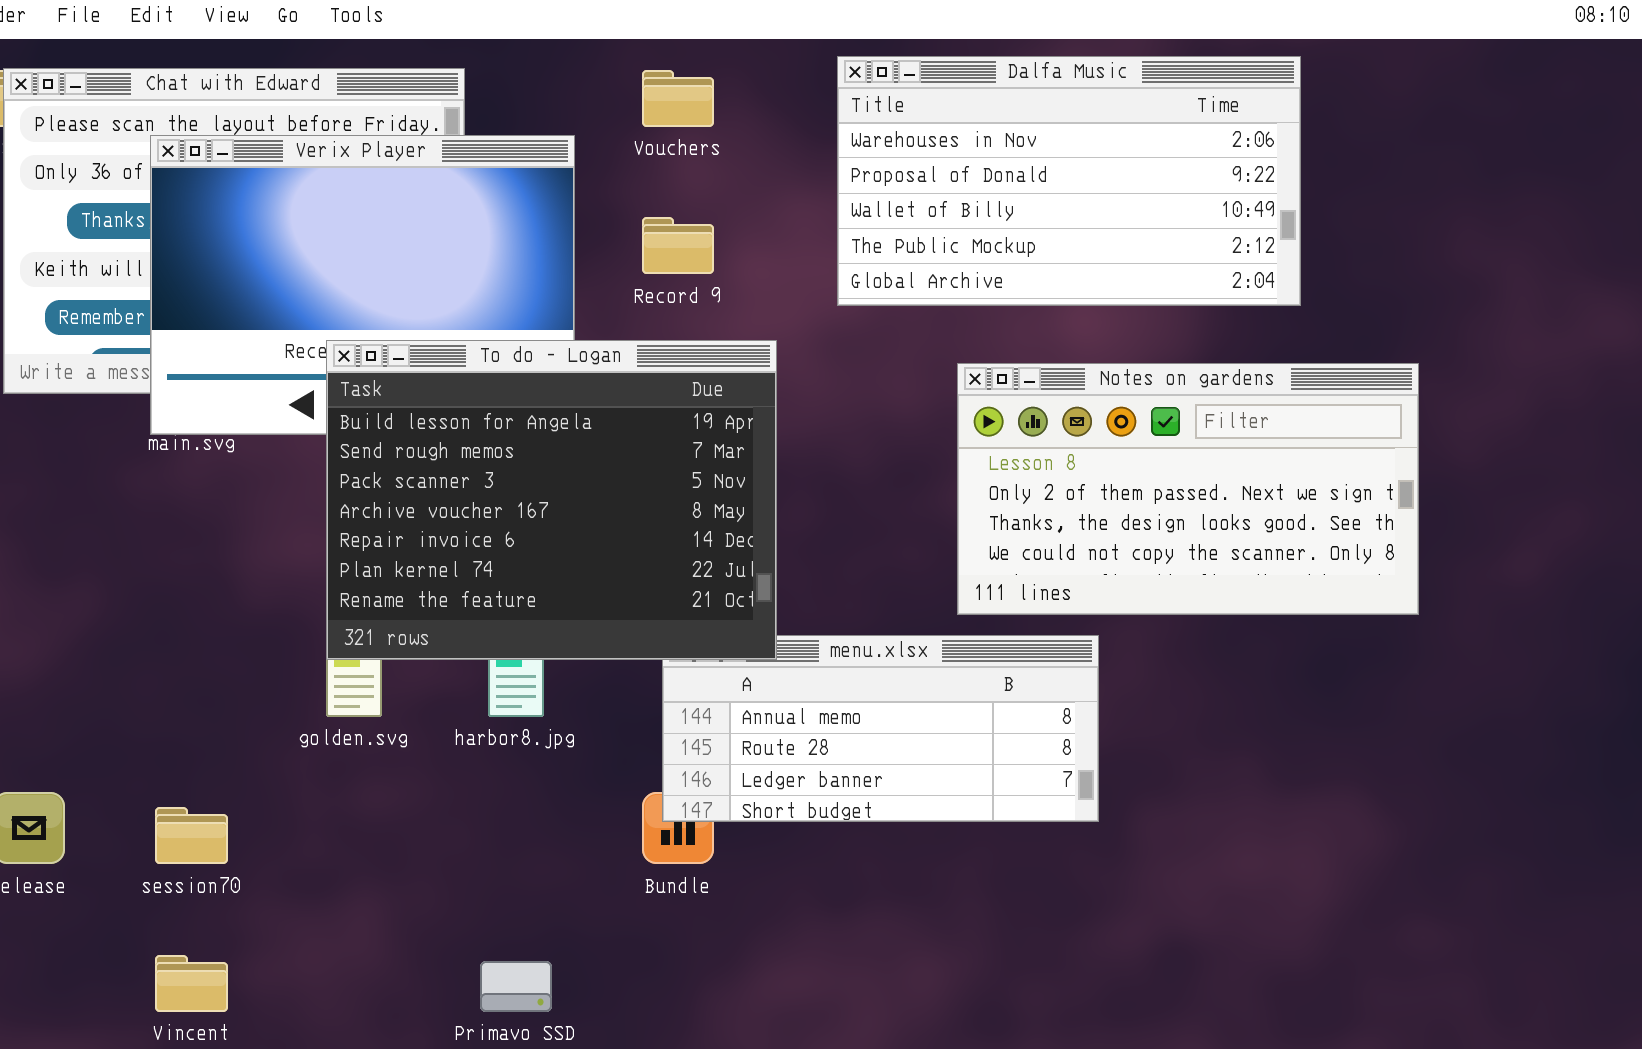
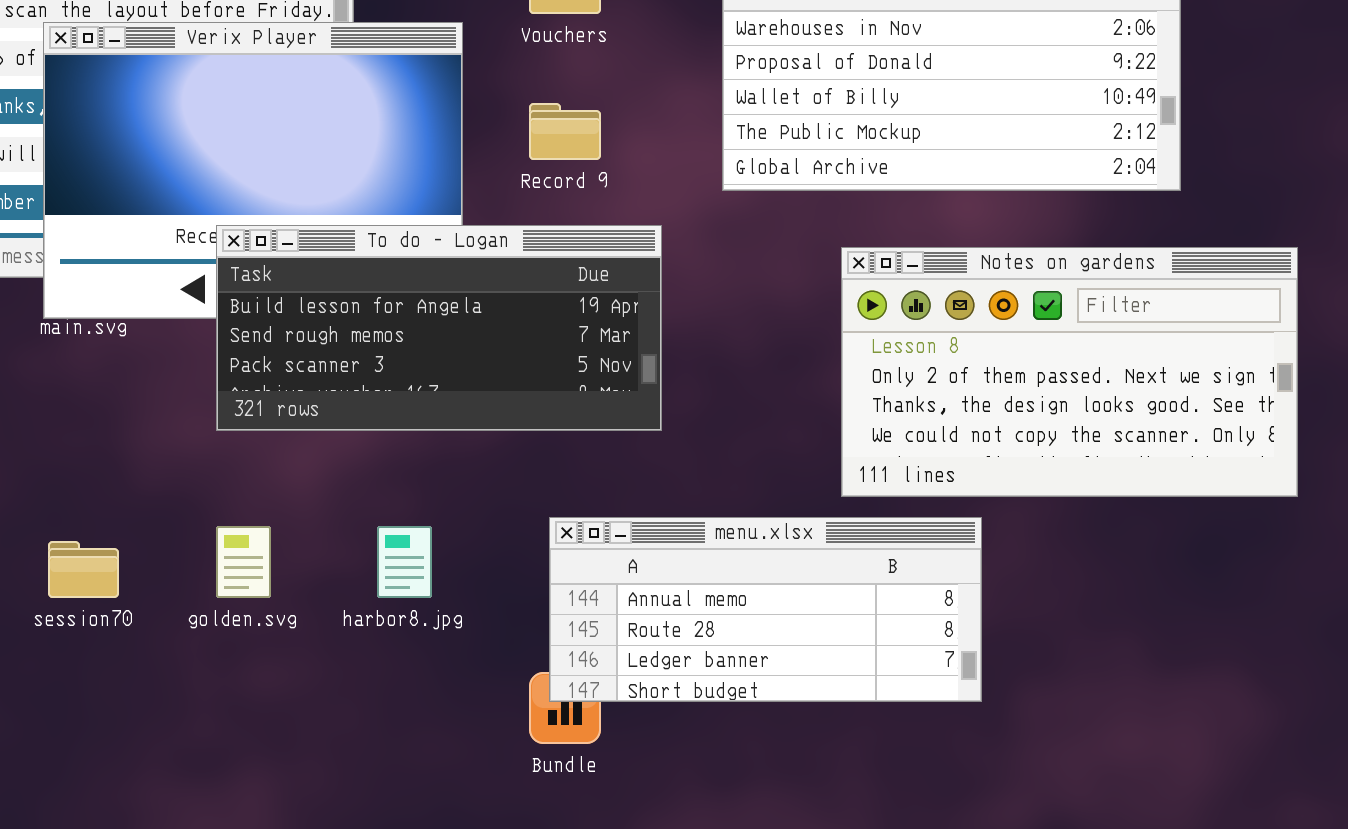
To do - Logan: [326,340,777,660] -> [216,225,662,431], resized
session70: [155,807,228,864] -> [48,541,119,598], moved

